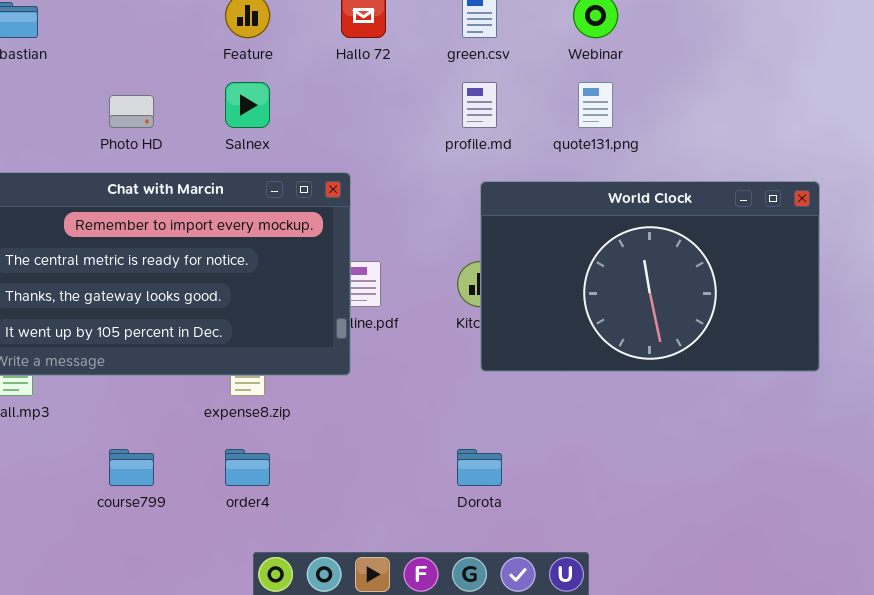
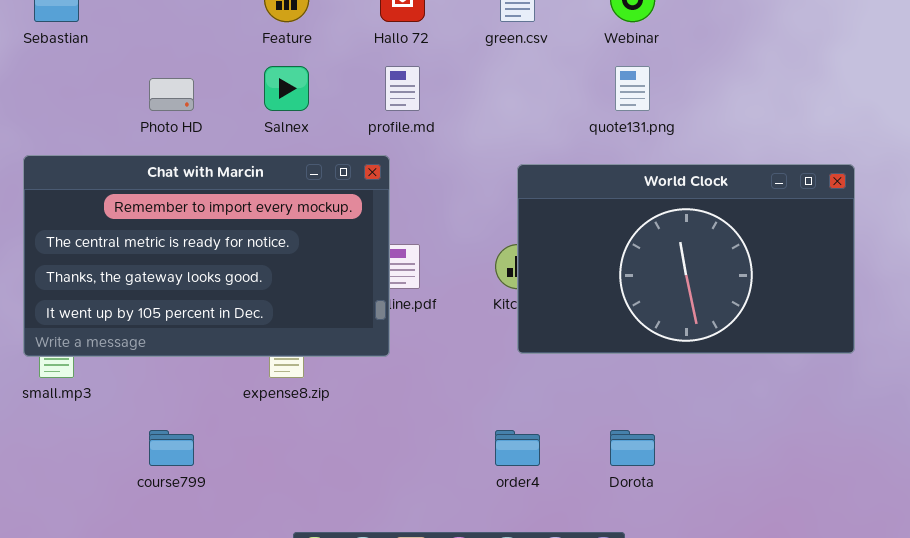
profile.md: [462,82,497,128] -> [385,66,420,111], moved
order4: [225,449,270,486] -> [495,430,540,466], moved
Dorota: [457,449,502,486] -> [610,430,655,466], moved

